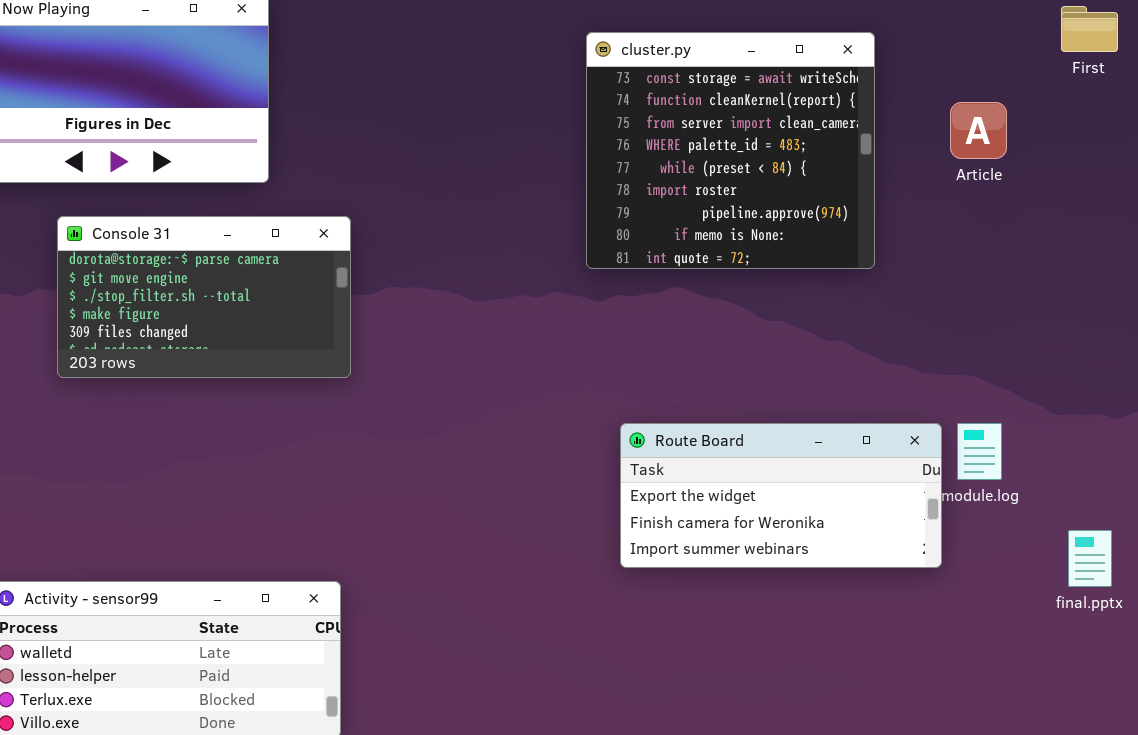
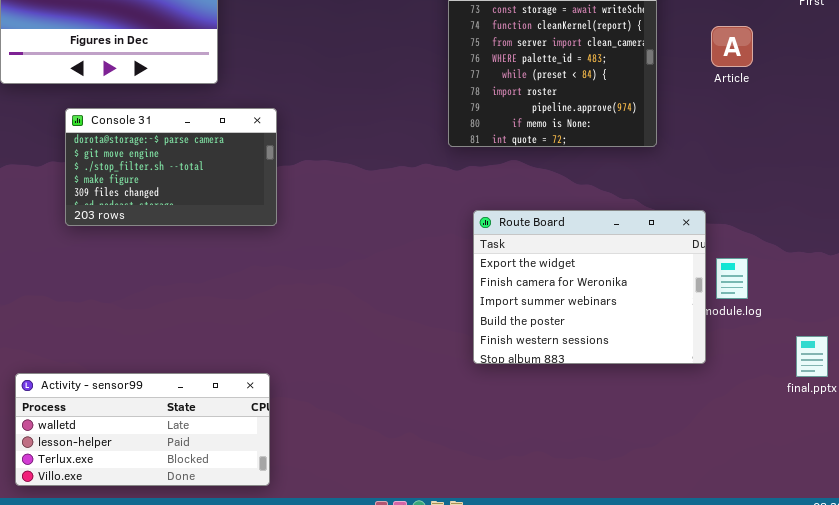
Route Board: [620,423,942,568] -> [473,210,706,364], resized

